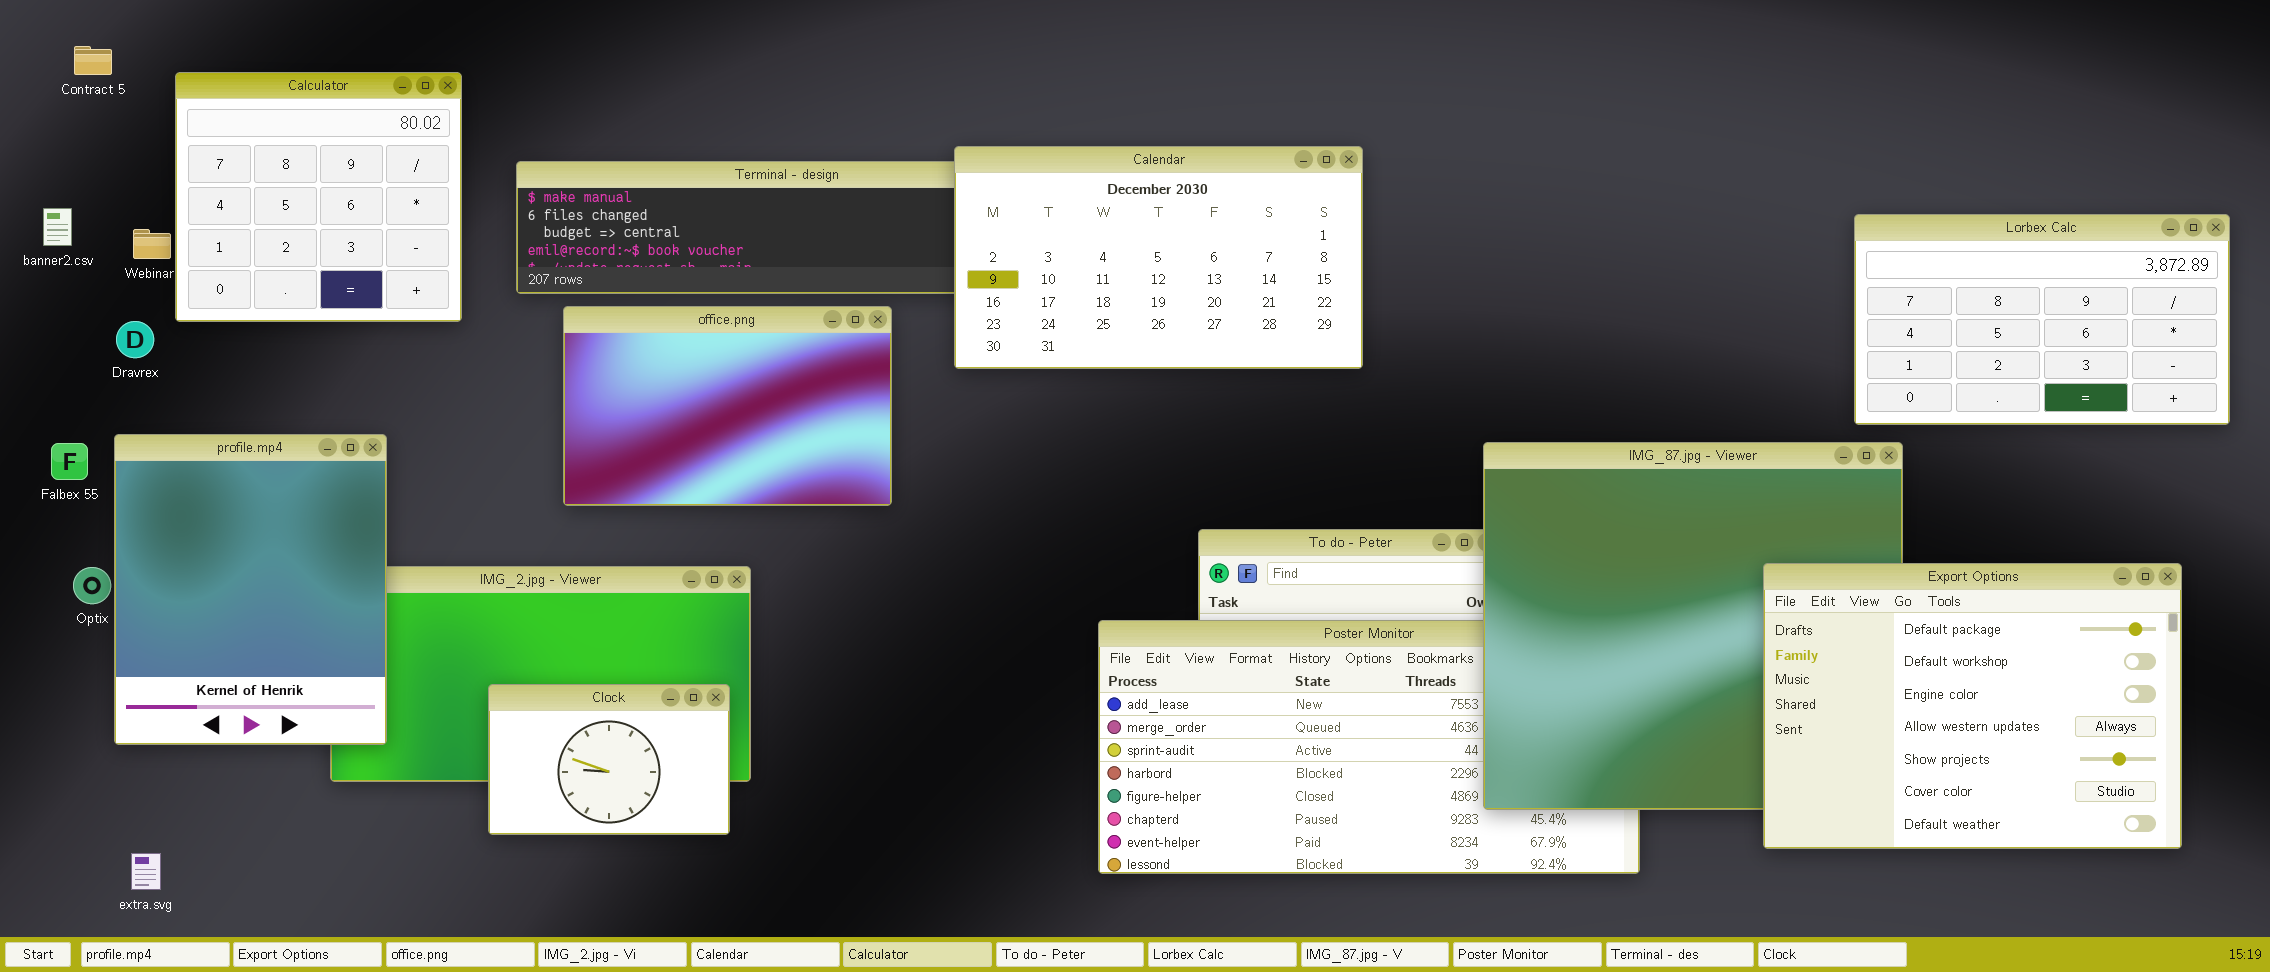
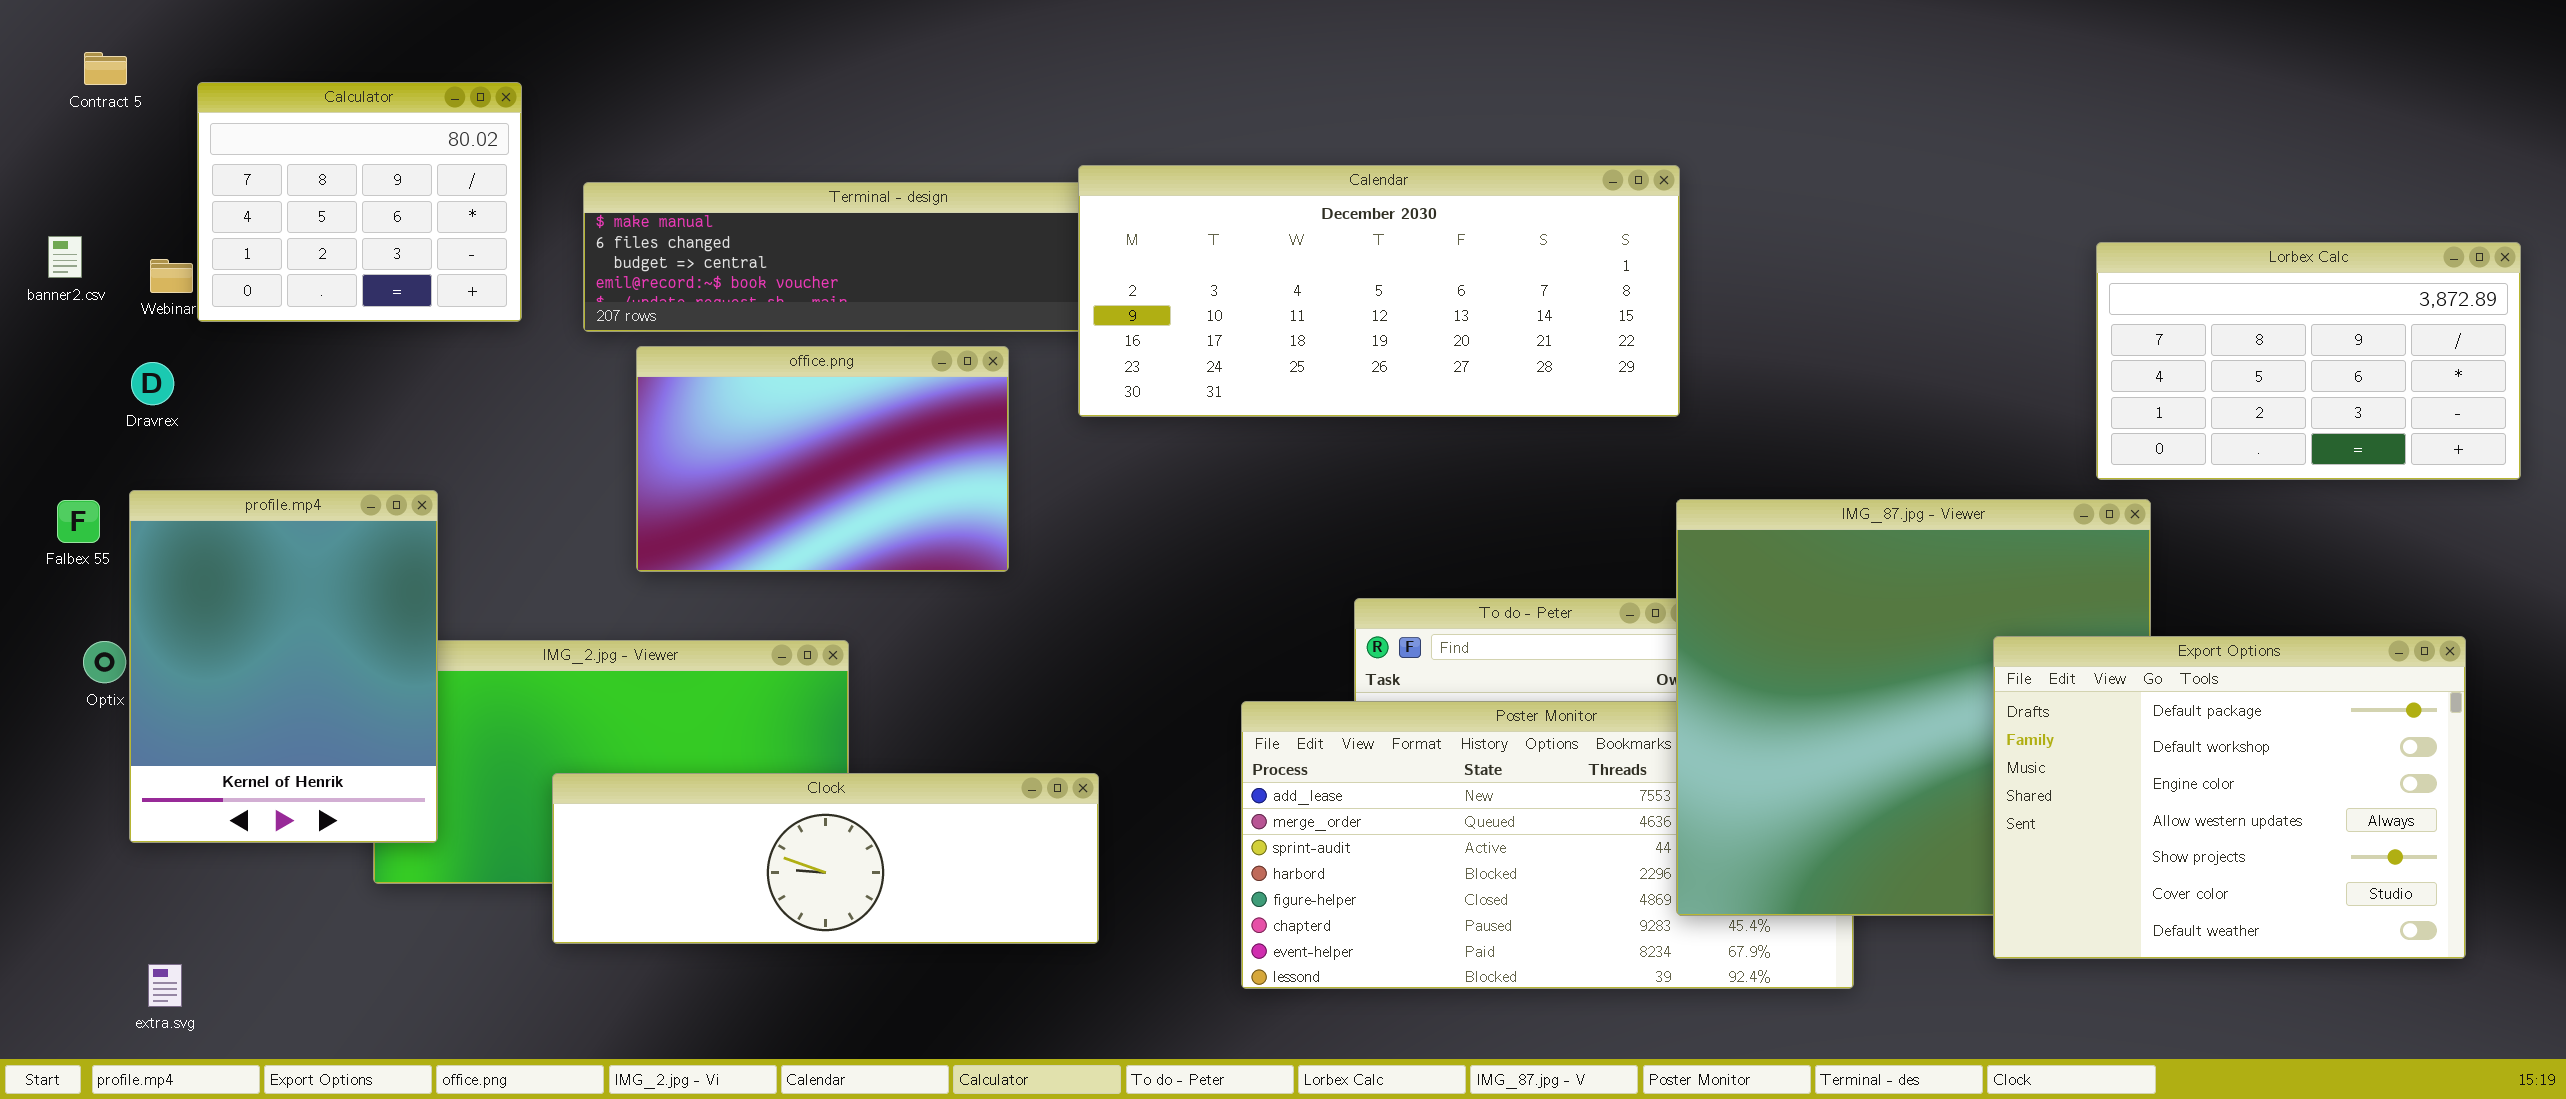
Calculator: [175,72,462,322] -> [197,82,522,322], resized
Calendar: [954,146,1363,369] -> [1078,165,1680,417], resized
Clock: [488,684,730,835] -> [552,773,1099,944], resized

